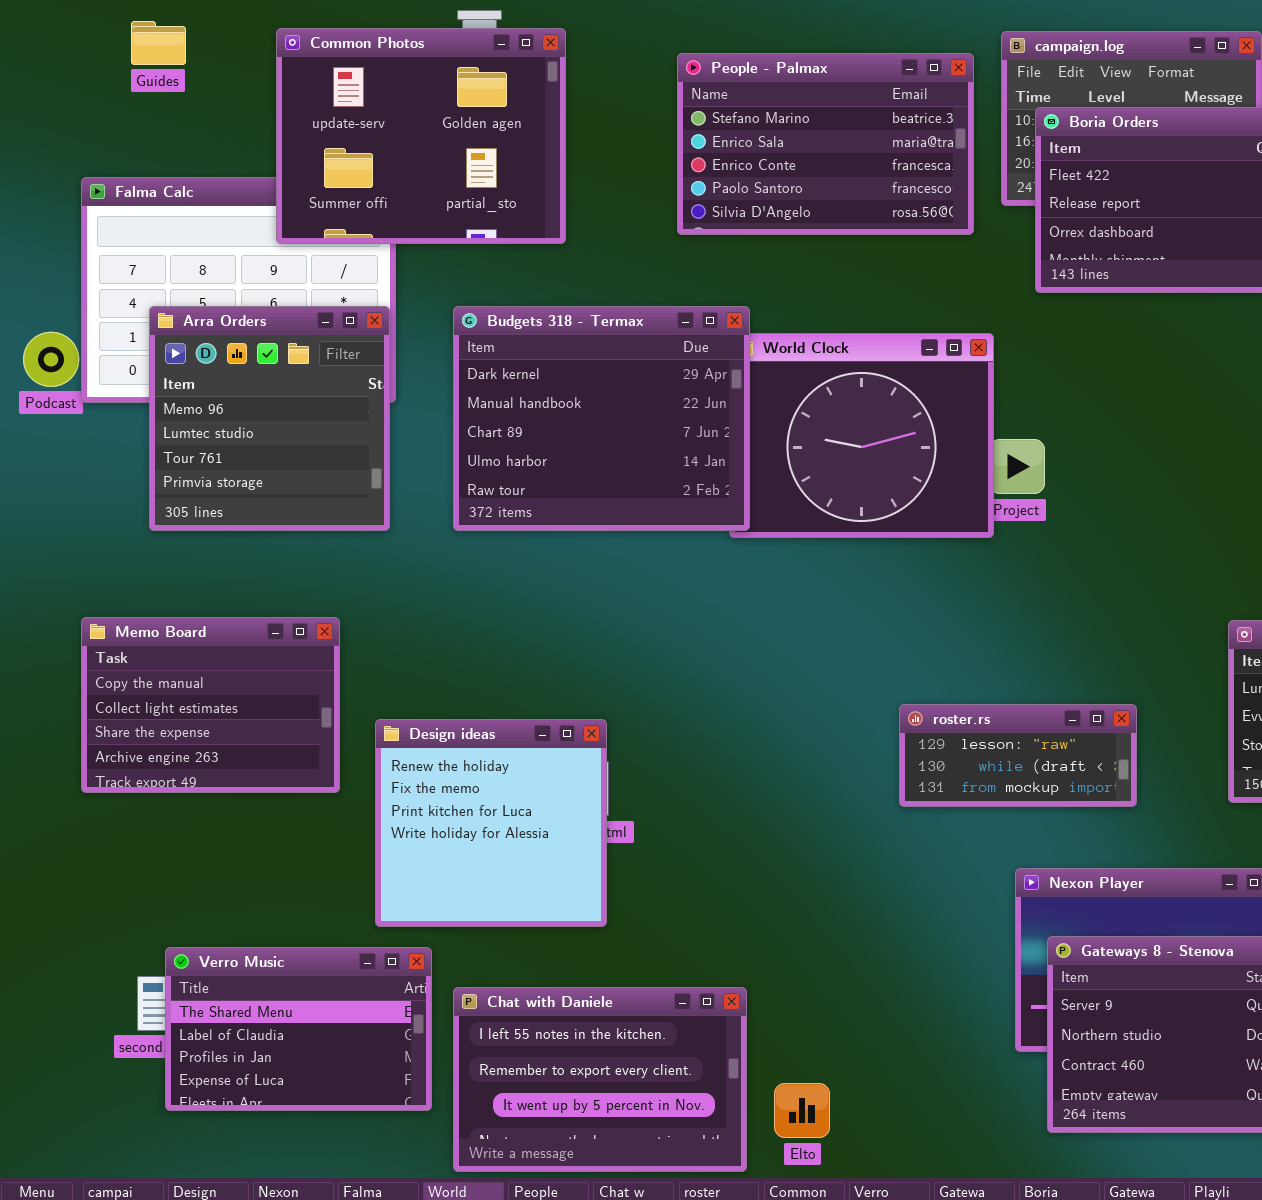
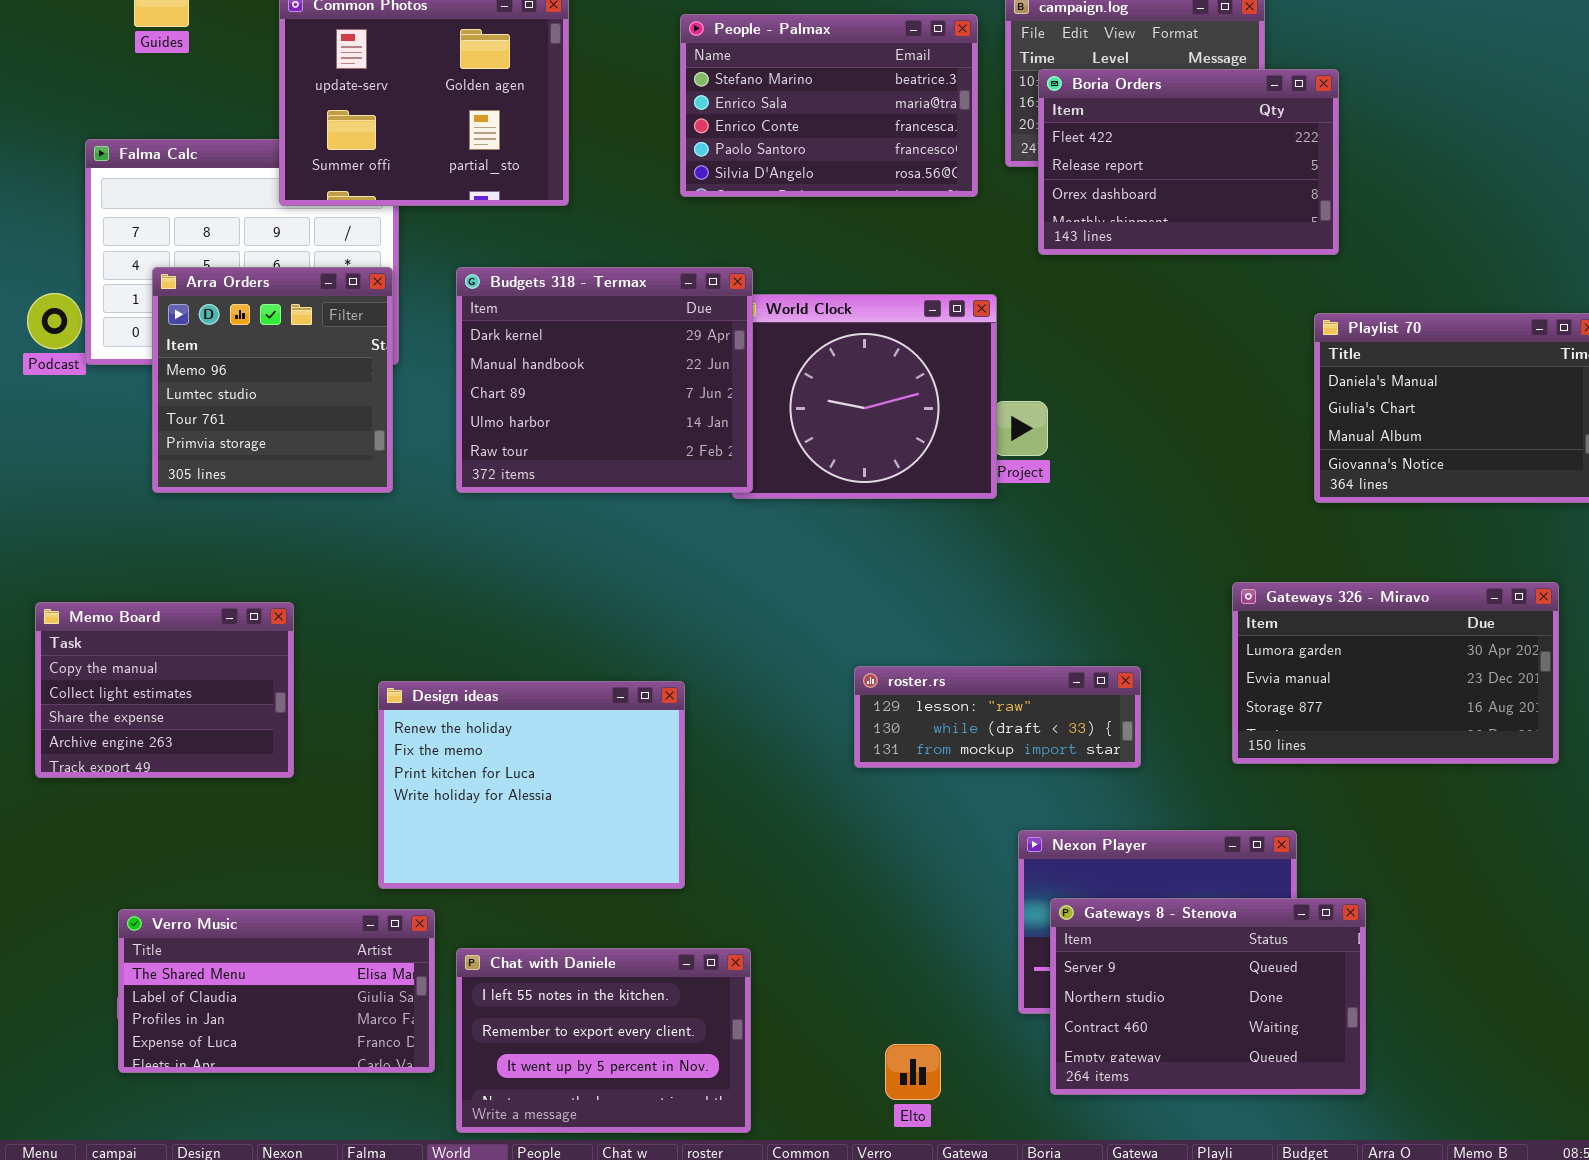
Memo Board: [81,617,340,793] -> [35,602,294,778], moved
roster.rs: [899,704,1137,807] -> [854,666,1141,768], resized
Design ideas: [375,719,607,927] -> [378,681,685,889], resized
Verro Music: [165,947,432,1111] -> [118,909,435,1073], resized
Elto: [774,1083,830,1138] -> [885,1044,941,1100], moved

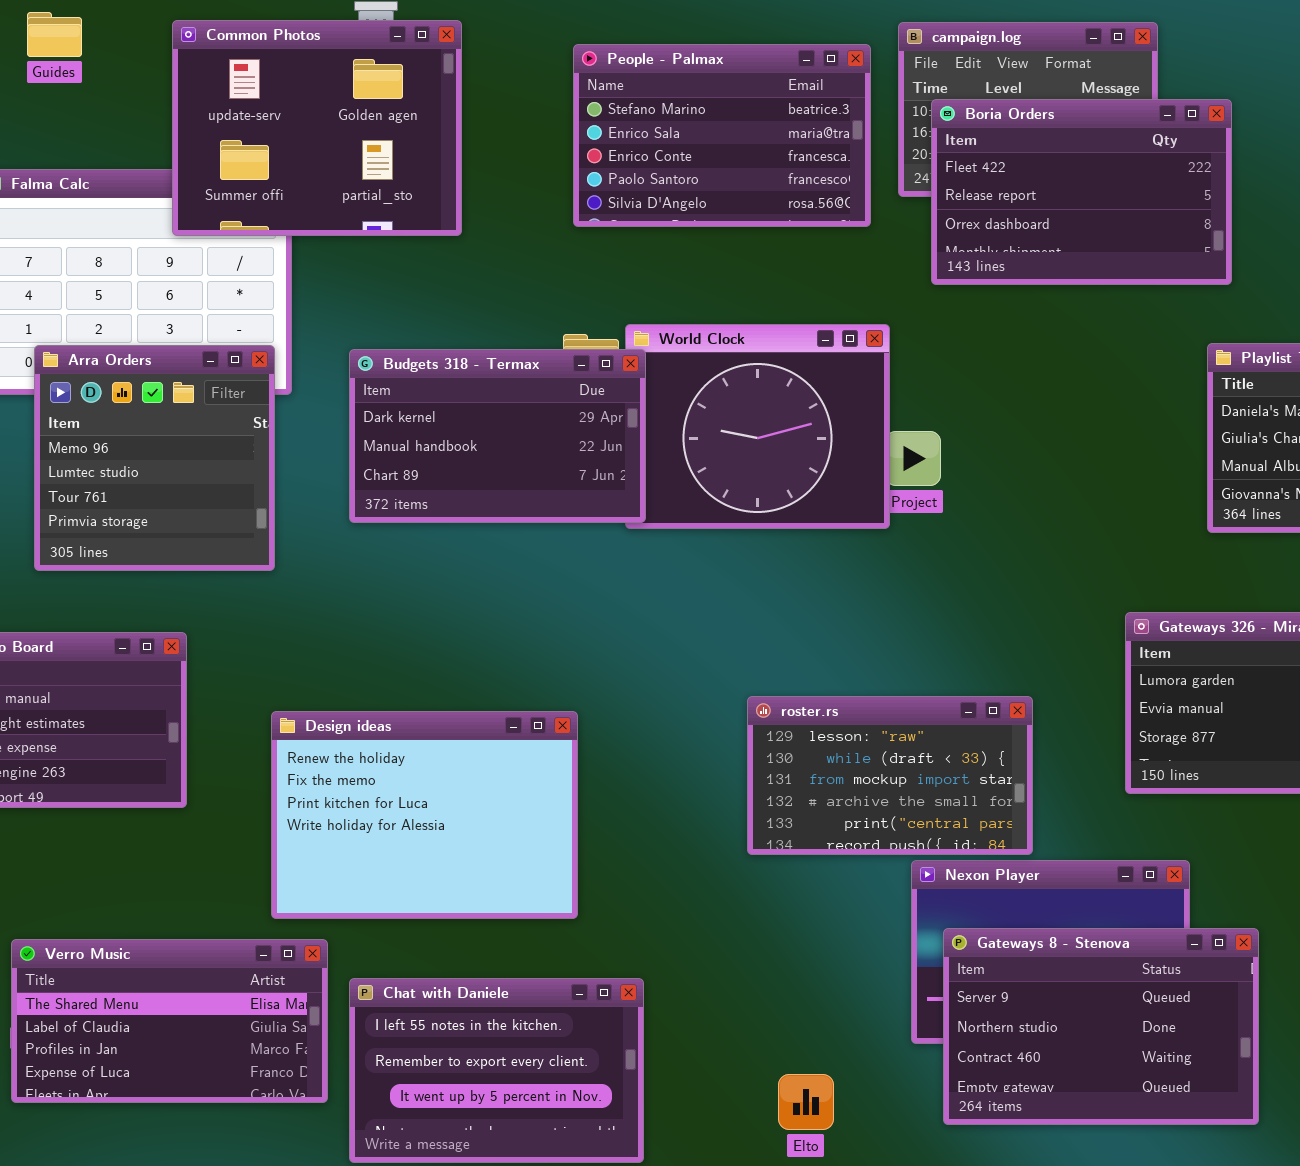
Arra Orders: [152,267,393,493] -> [34,345,275,571], moved
Budgets 318 - Termax: [456,267,753,493] -> [349,349,646,523], resized
roster.rs: [854,666,1141,768] -> [747,696,1033,855], resized

